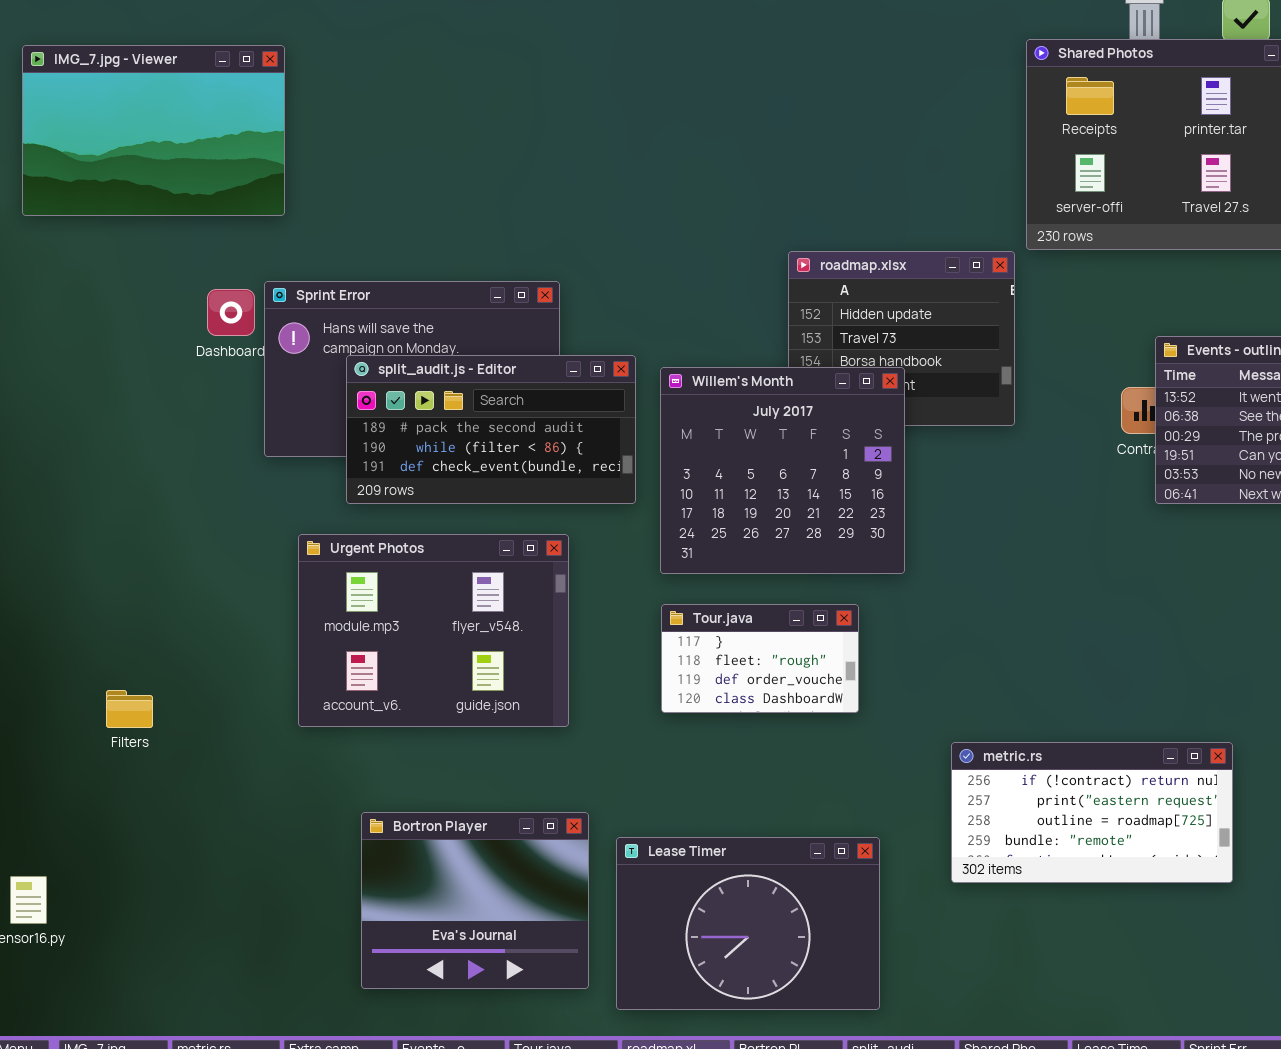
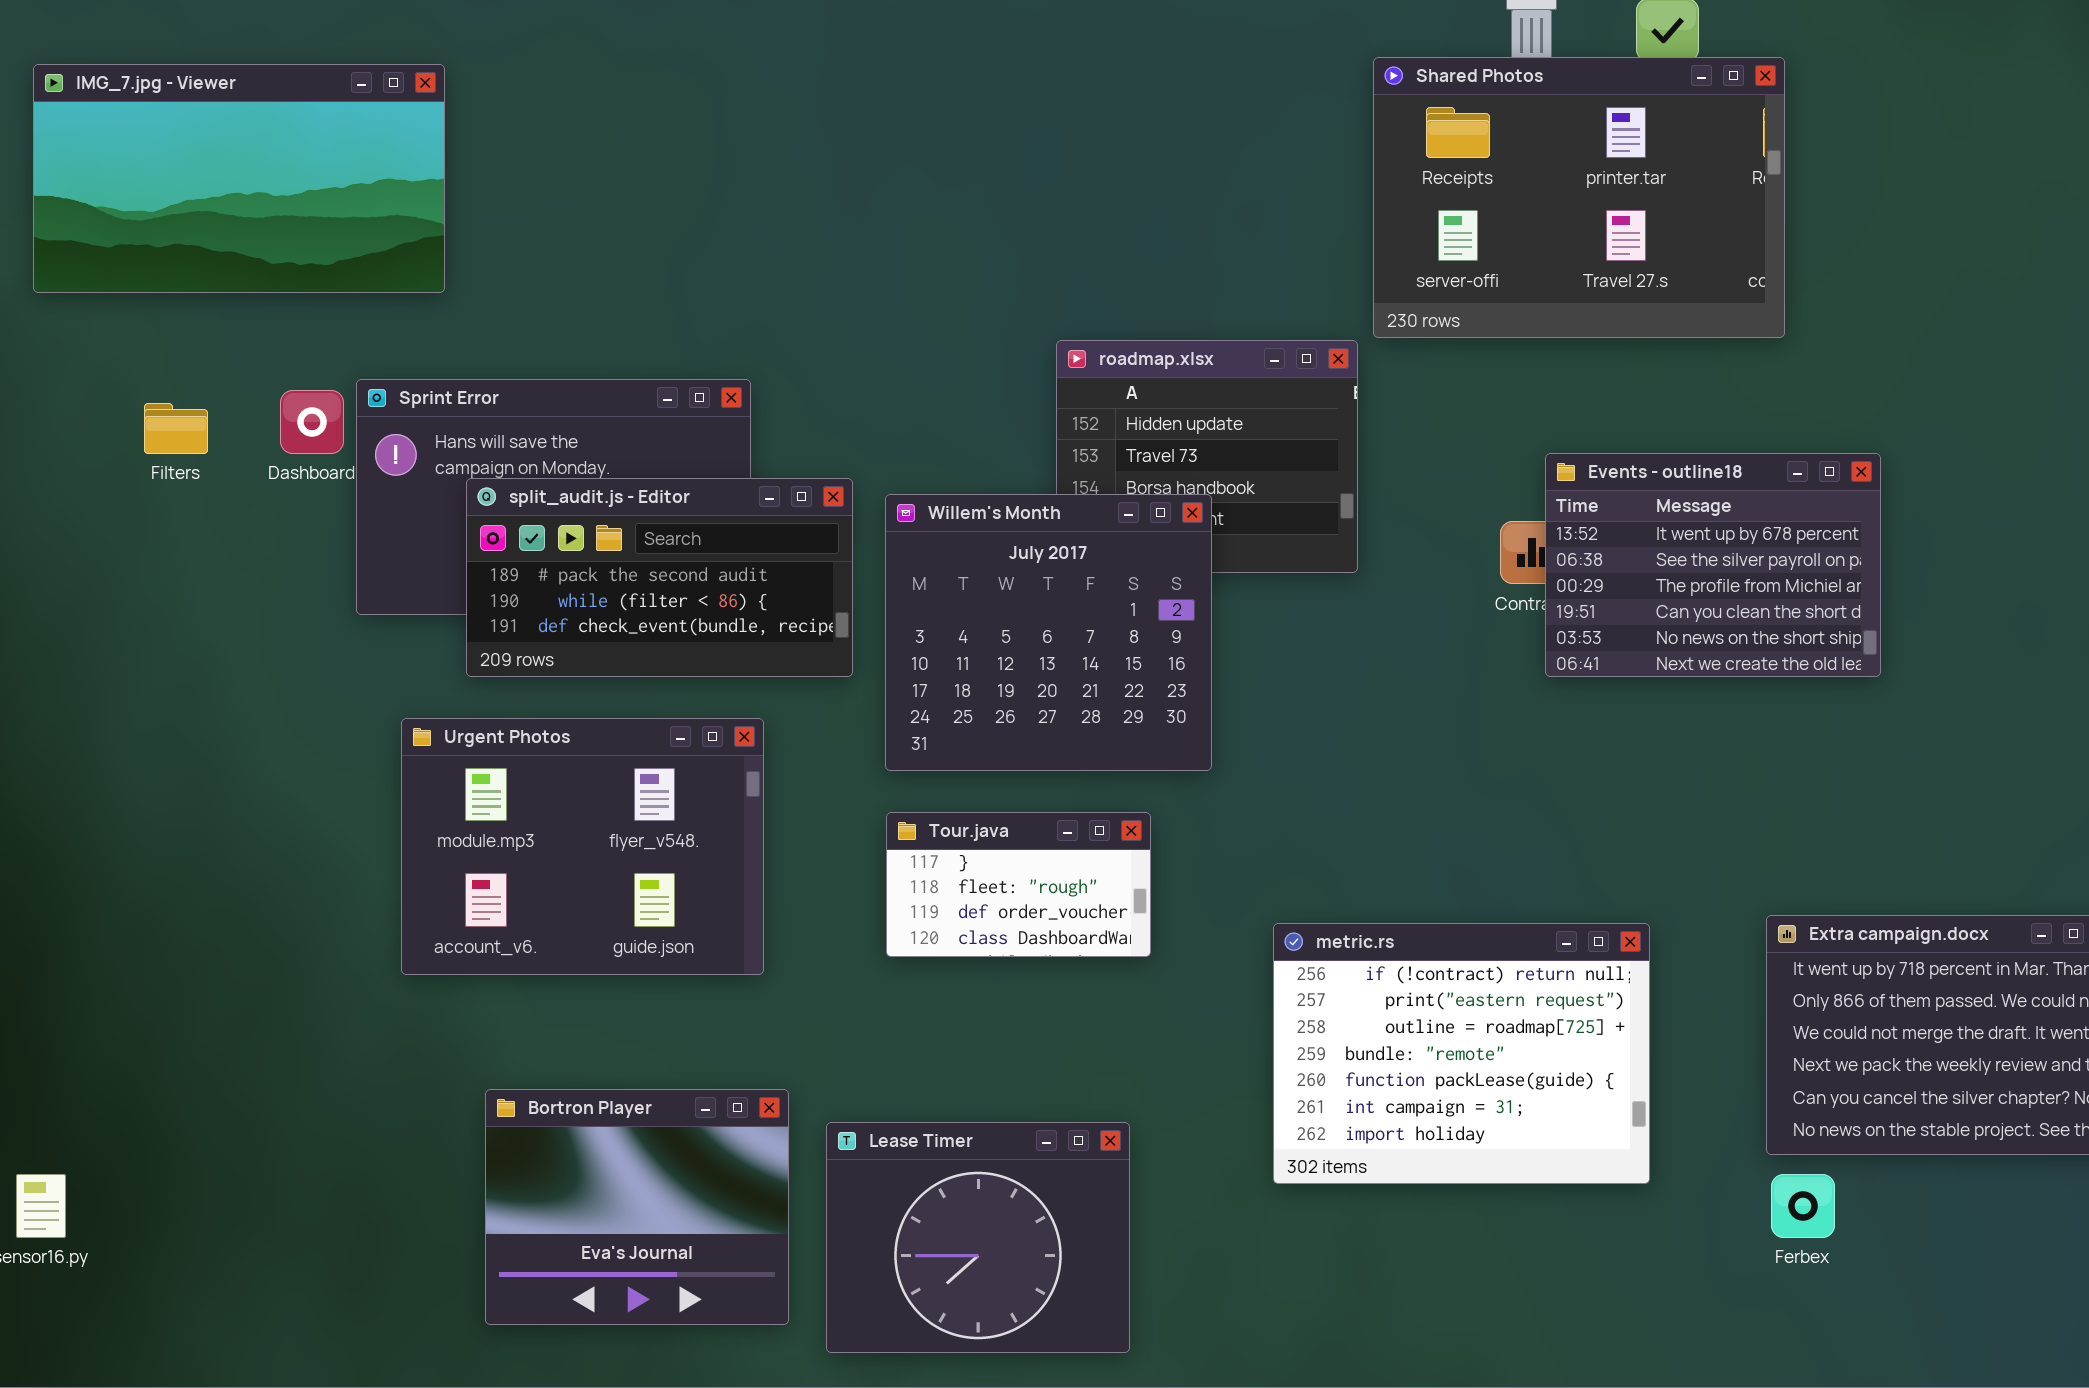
IMG_7.jpg - Viewer: [22,45,285,216] -> [33,64,445,293], resized
Filters: [106,690,153,728] -> [144,403,208,454], moved
metric.rs: [951,742,1233,883] -> [1273,923,1650,1184], resized
Lease Timer: [616,837,880,1010] -> [826,1122,1130,1353], resized

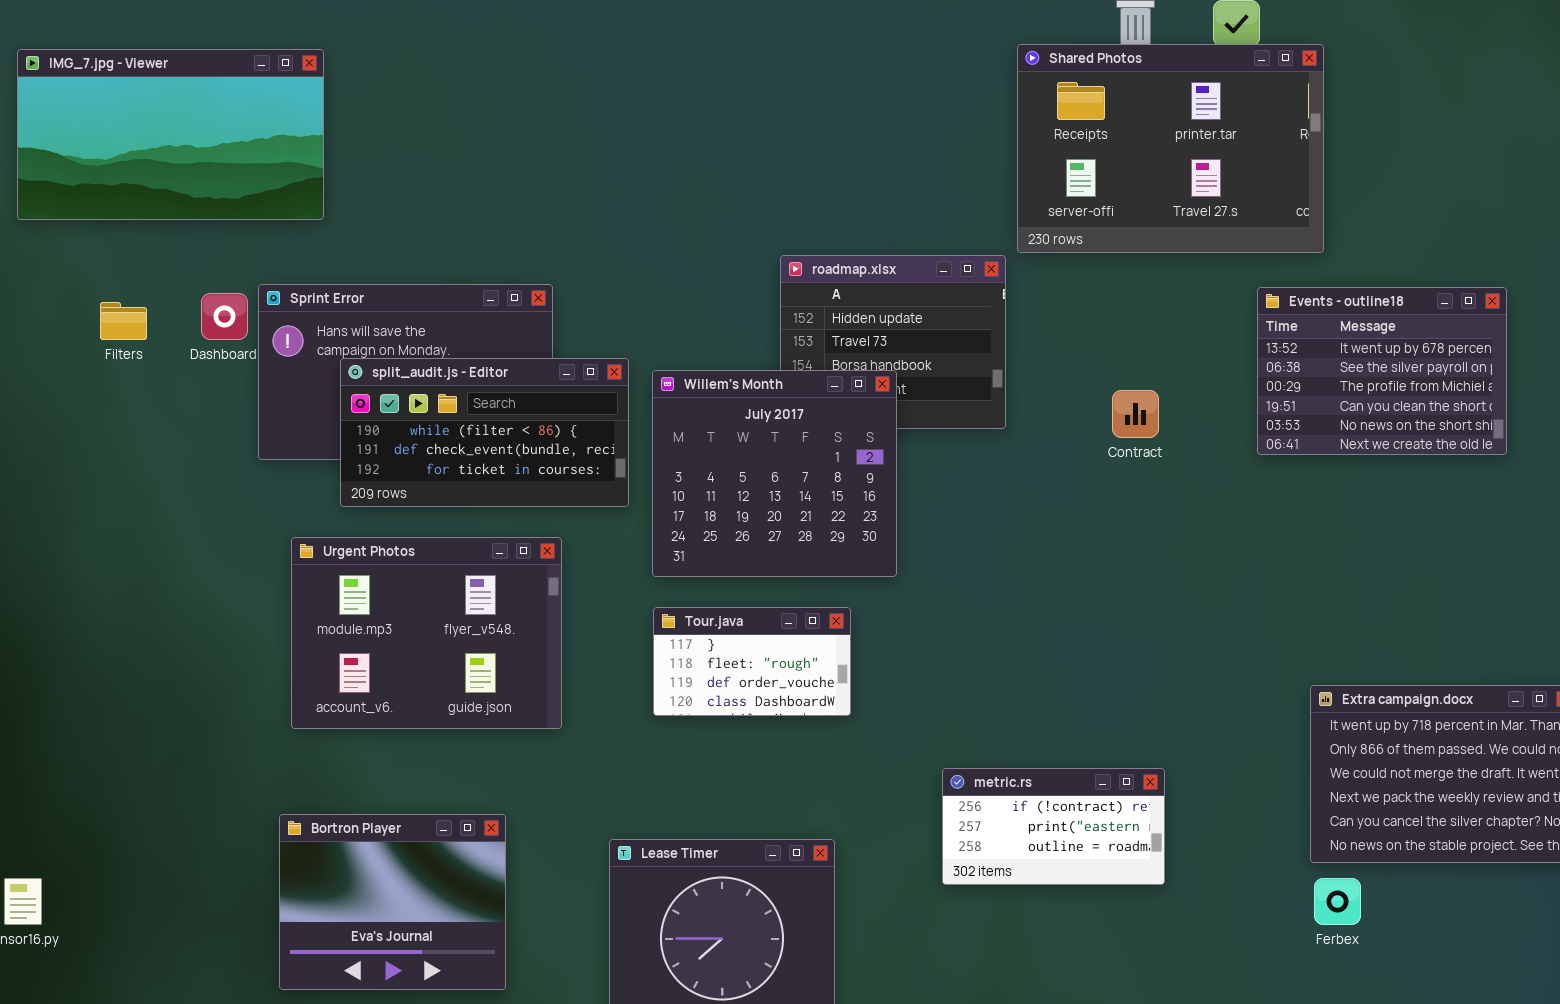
Events - outline18: [1545,453,1881,677] -> [1257,287,1507,455], moved
split_audit.js - Editor: [466,478,853,677] -> [340,358,629,507], scrolled down 1 row
metric.rs: [1273,923,1650,1184] -> [942,768,1165,885], resized
Bortron Player: [485,1089,789,1325] -> [279,814,506,990], moved

